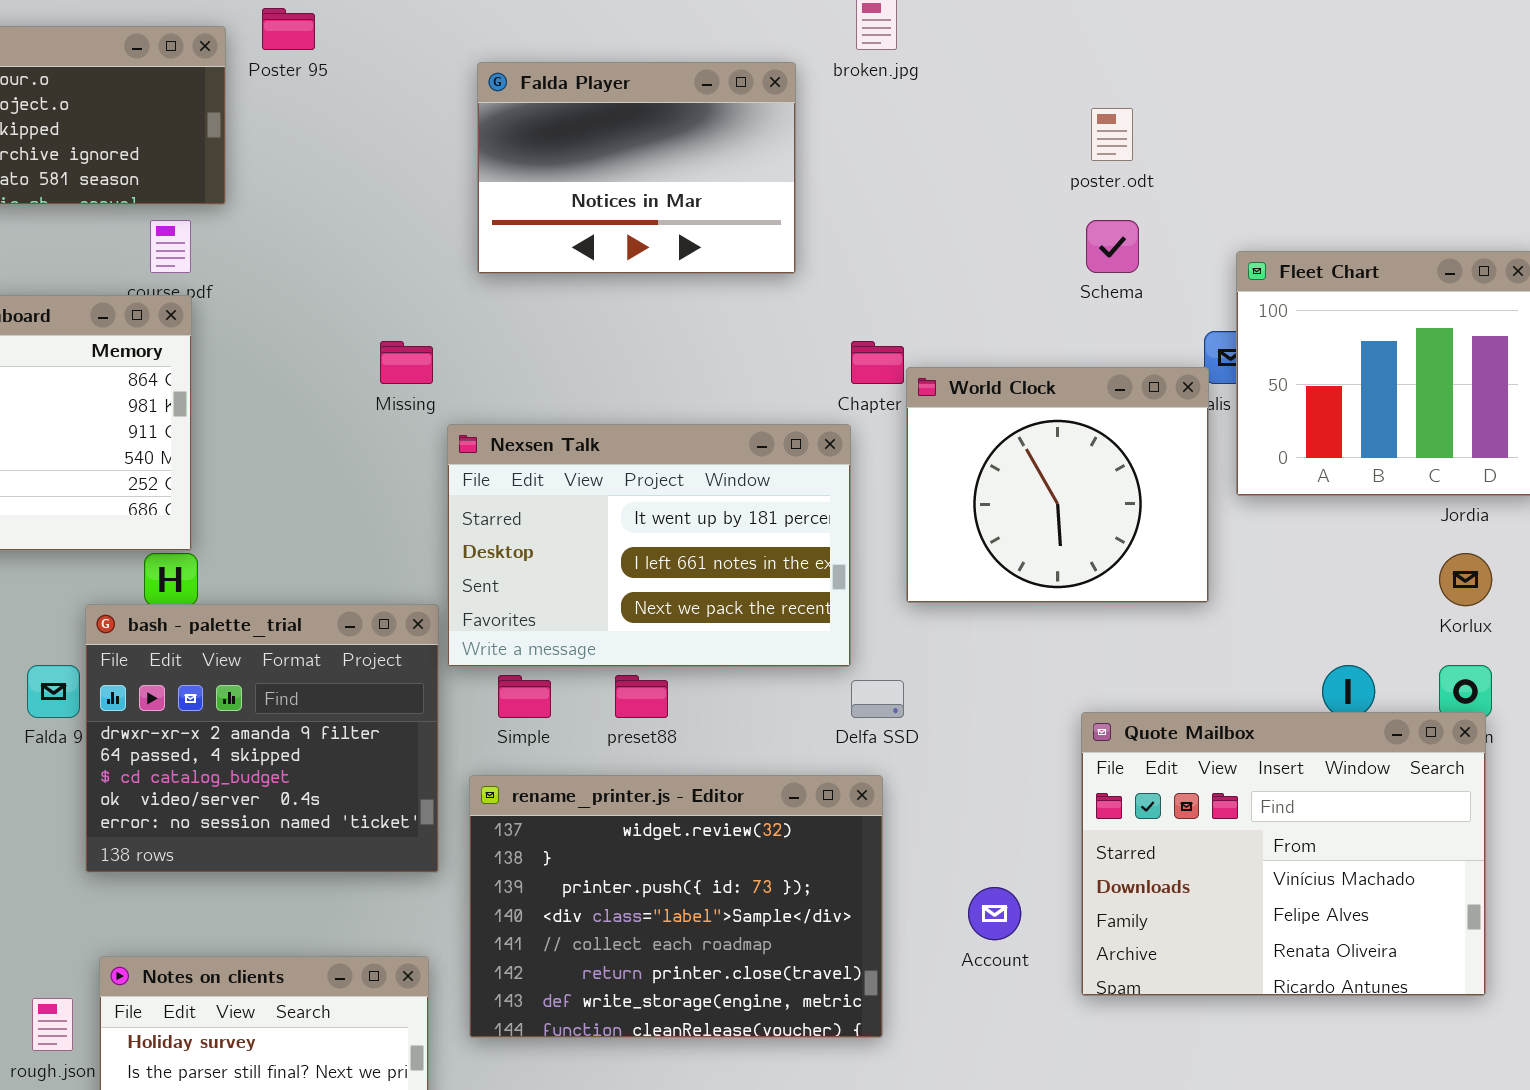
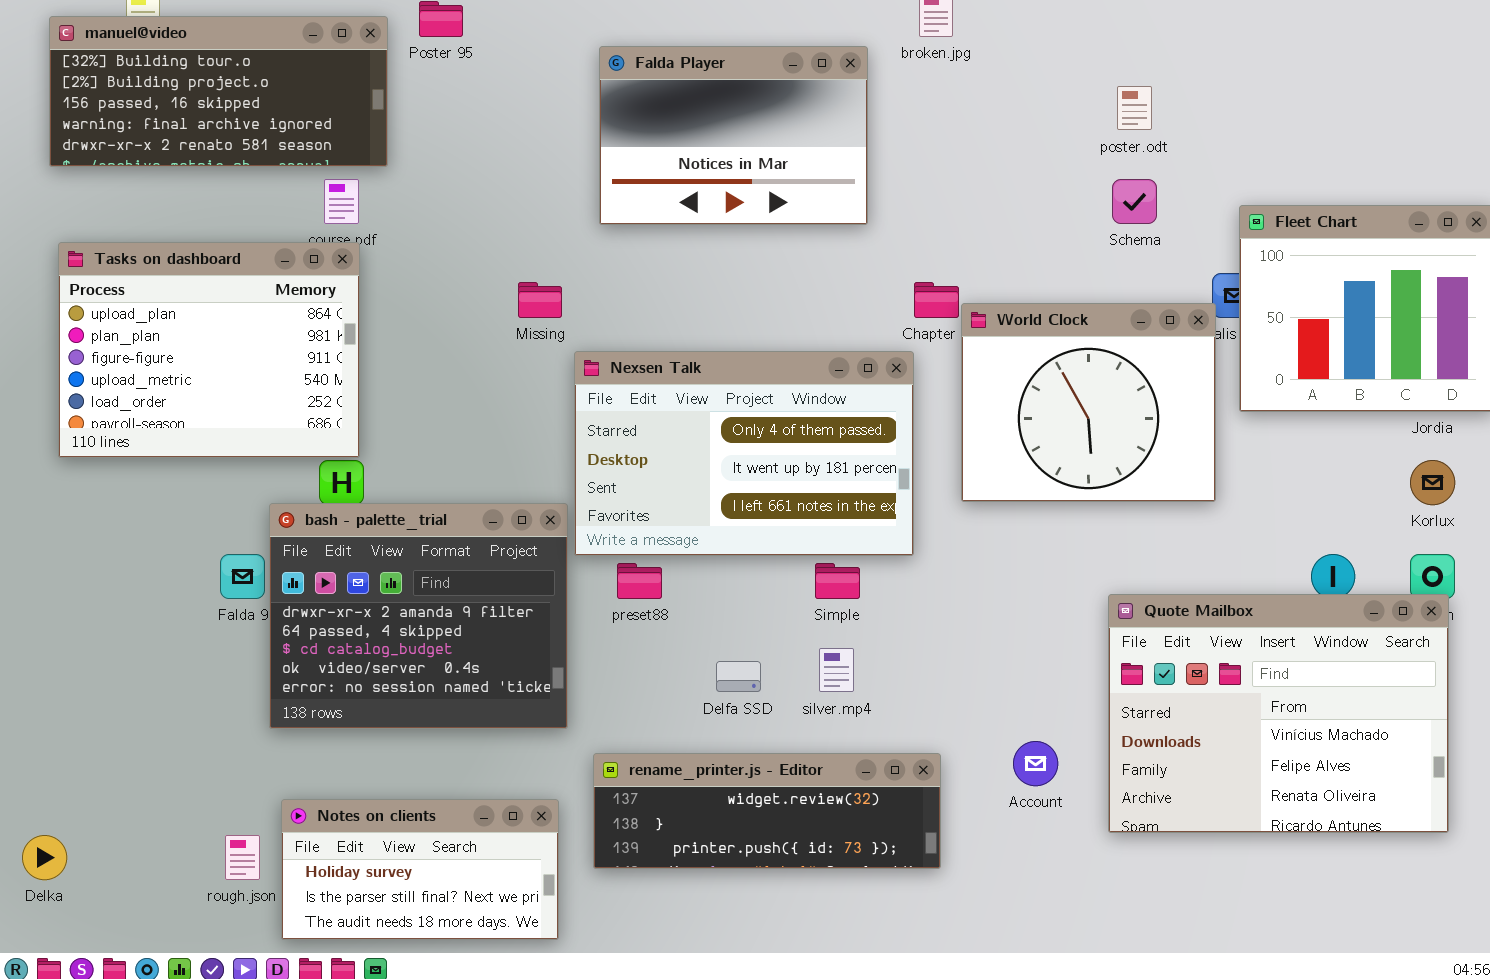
Nexsen Talk: [447,424,851,667] -> [574,351,914,556], scrolled up 1 row
Simple: [498,675,551,718] -> [815,563,860,599], moved
preset88: [615,675,668,718] -> [617,563,662,599], moved
Delfa SSD: [851,680,904,718] -> [716,661,761,692], moved
rename_printer.js - Editor: [469,775,883,1038] -> [593,753,941,869], resized

